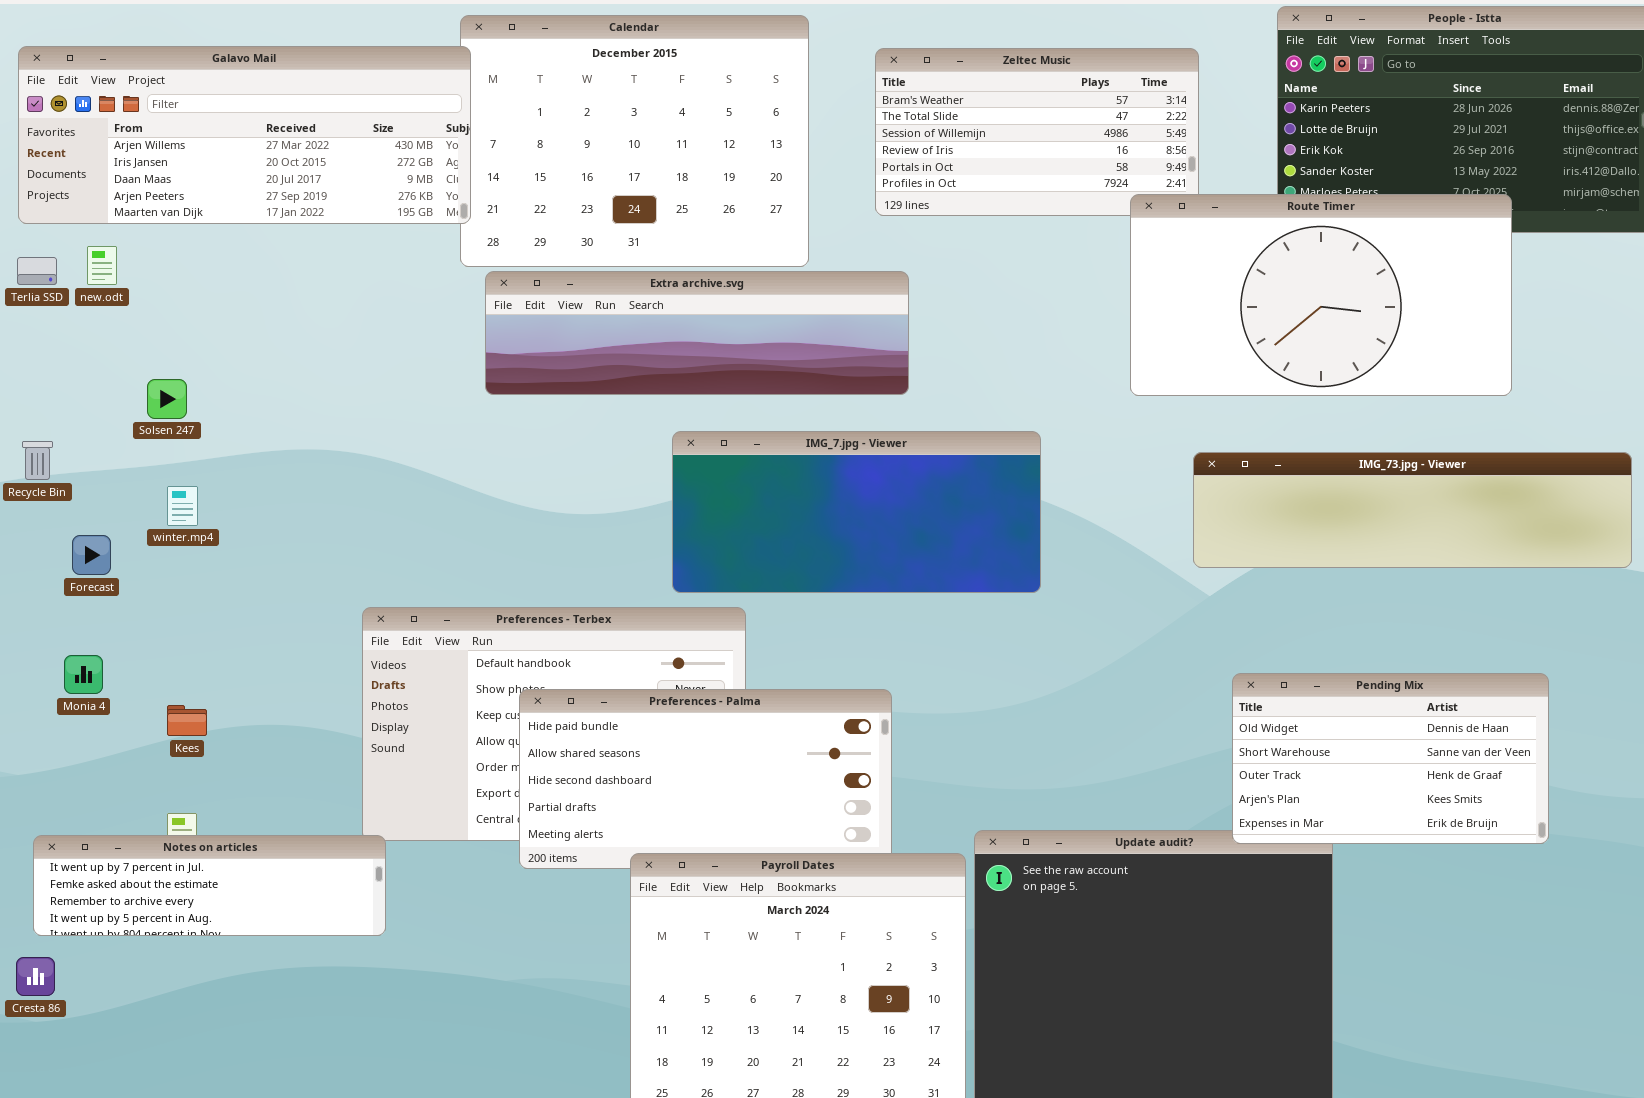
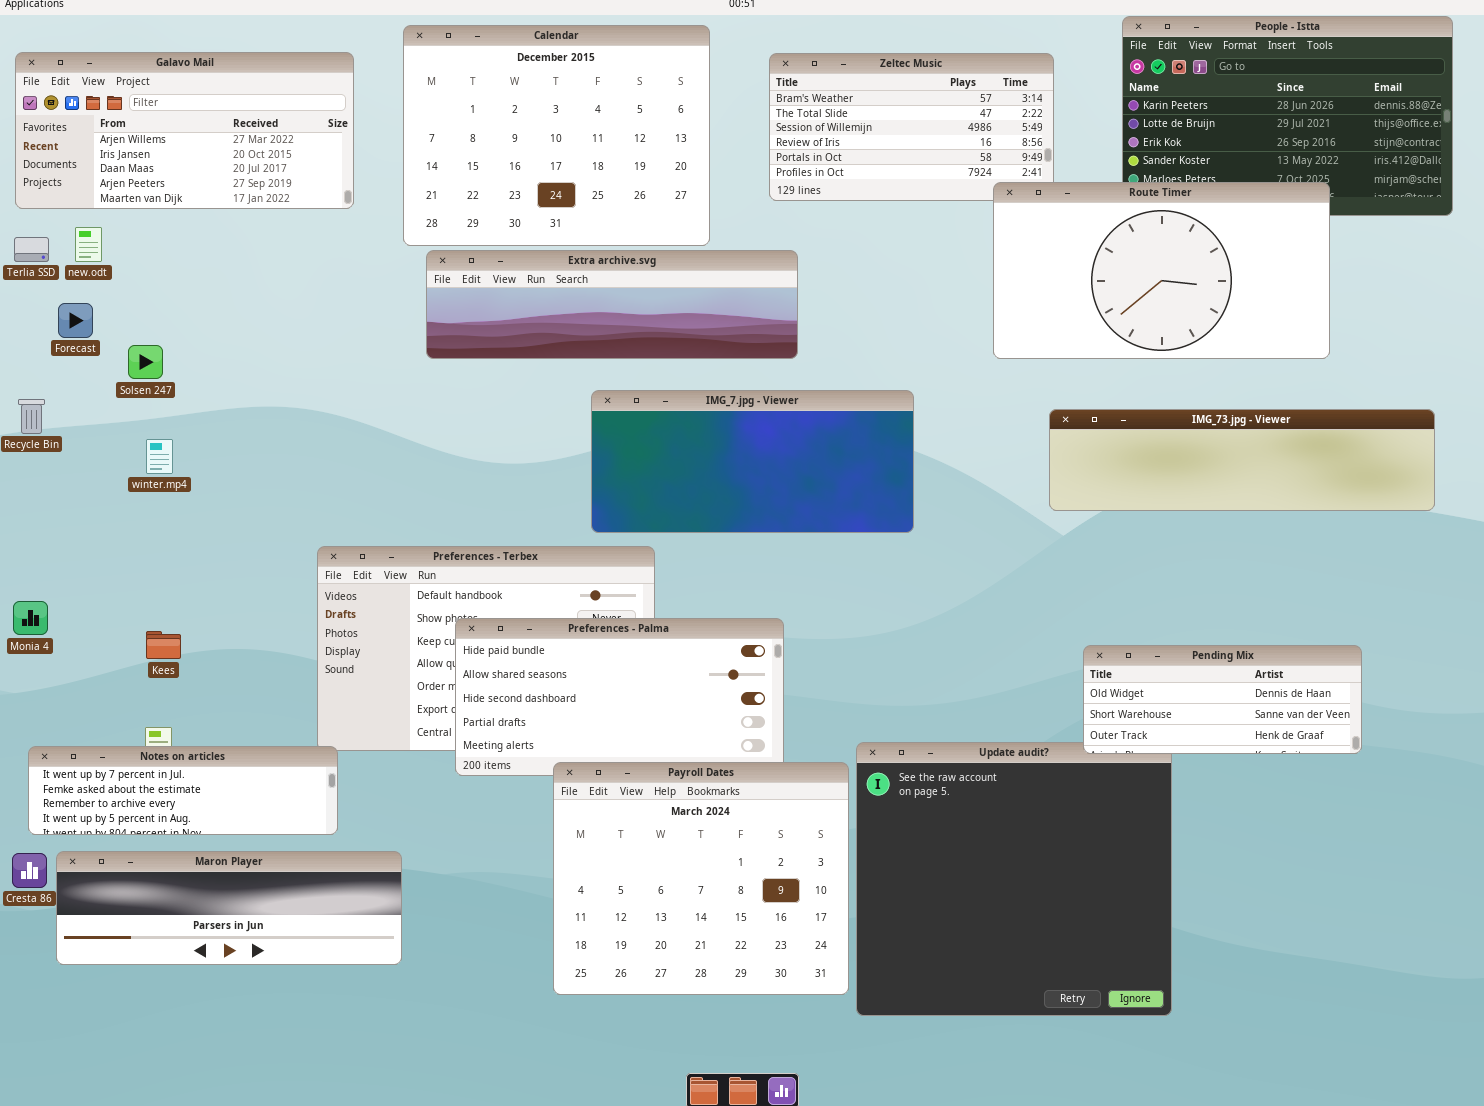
Galavo Mail: [18,46,471,224] -> [15,52,354,209], resized
Forecast: [72,535,111,575] -> [58,303,93,338], moved
Monia 4: [64,655,103,694] -> [13,601,48,635], moved
Pending Mix: [1232,673,1549,844] -> [1083,645,1362,754], resized
Maron Player: none -> [56,851,402,965], opened

